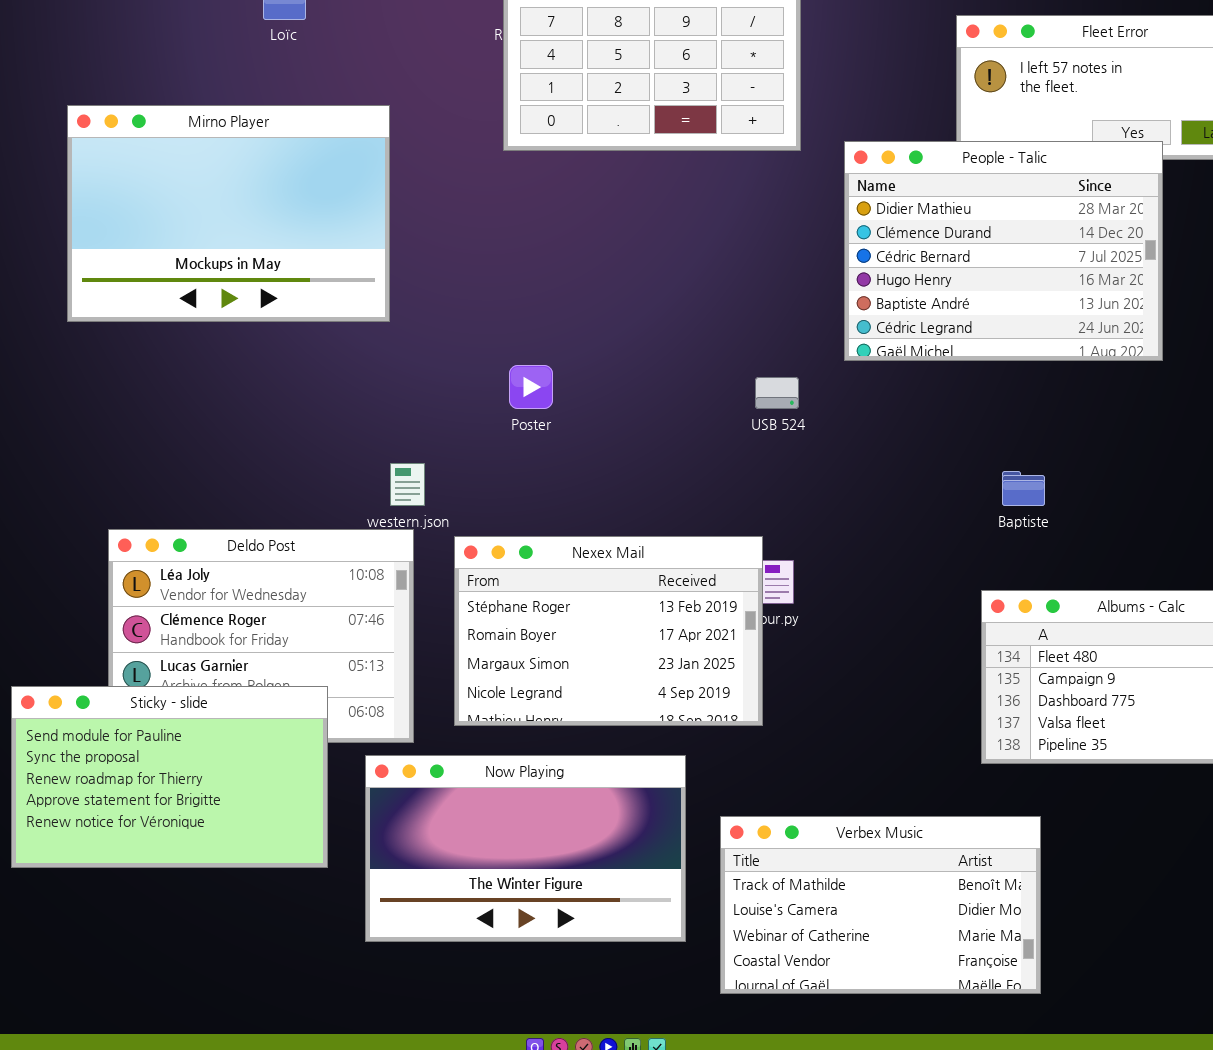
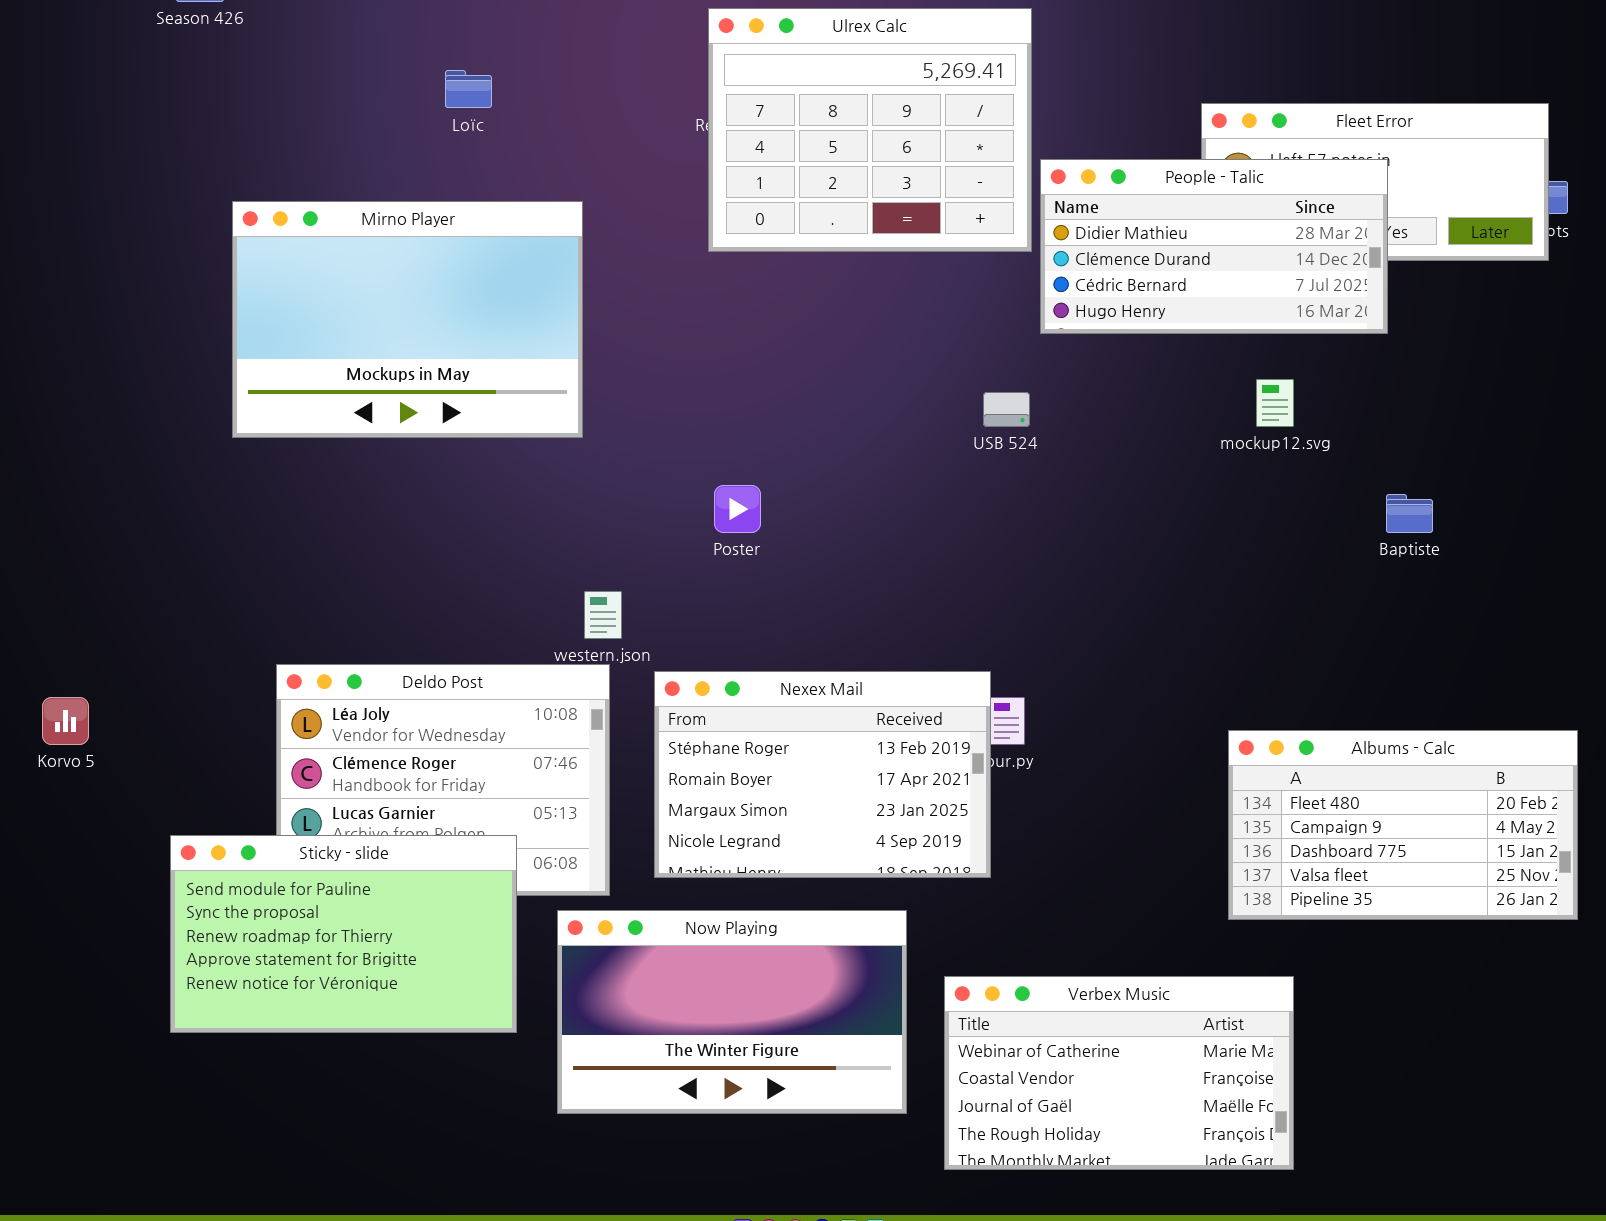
People - Talic: [844,141,1163,361] -> [1040,159,1388,334], moved, resized
USB 524: [755,377,799,409] -> [983,392,1030,427], moved
Baptiste: [1002,471,1045,506] -> [1386,494,1433,533], moved
Verbex Music: [720,816,1041,994] -> [944,976,1294,1170], scrolled down 2 rows

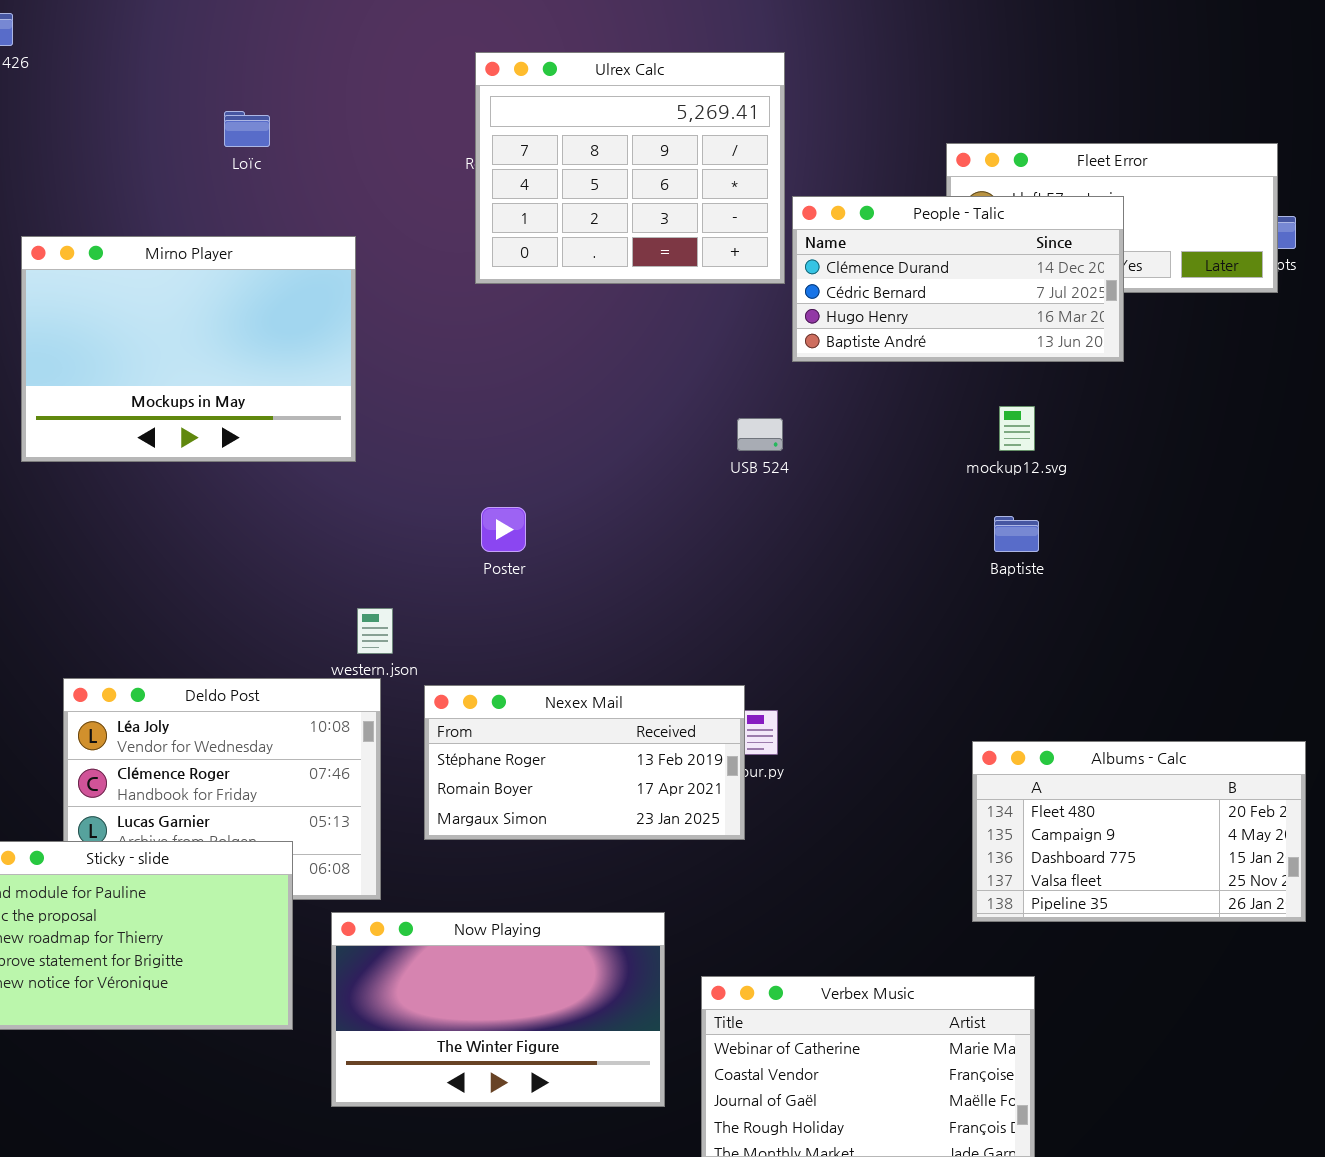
People - Talic: [1040,159,1388,334] -> [792,196,1124,362], scrolled down 1 row
Baptiste: [1386,494,1433,533] -> [994,516,1039,552], moved
Nexex Mail: [654,671,991,878] -> [424,685,745,840], resized

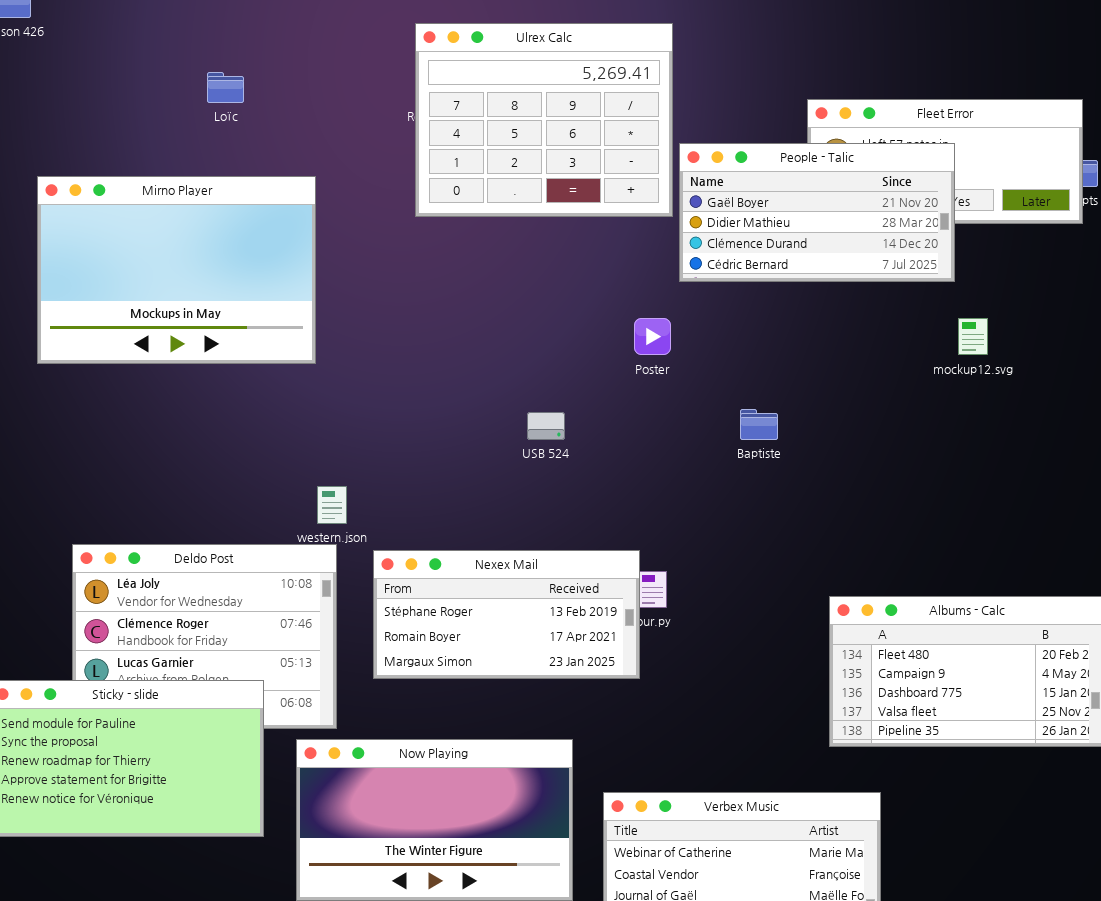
People - Talic: [792,196,1124,362] -> [679,143,955,282], scrolled up 2 rows
mockup12.svg: [999,406,1035,451] -> [958,318,988,355], moved
USB 524: [737,418,783,451] -> [527,412,565,440], moved
Poster: [481,507,526,552] -> [634,318,671,355], moved
Baptiste: [994,516,1039,552] -> [740,409,778,440], moved

